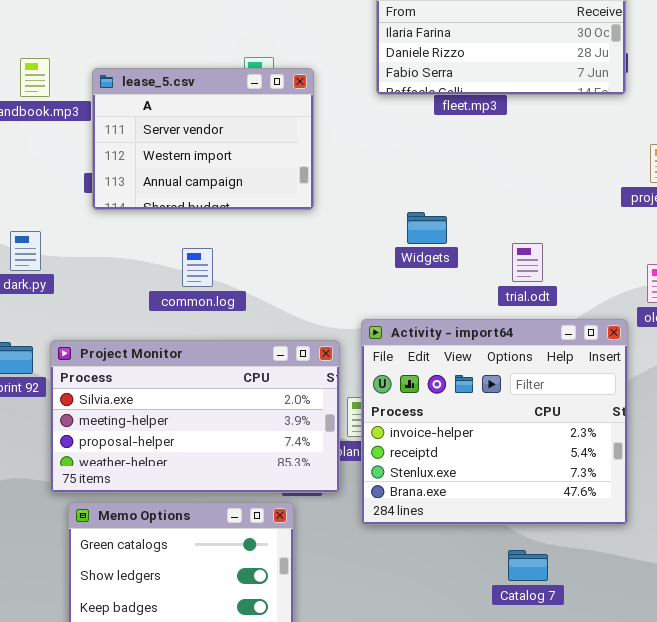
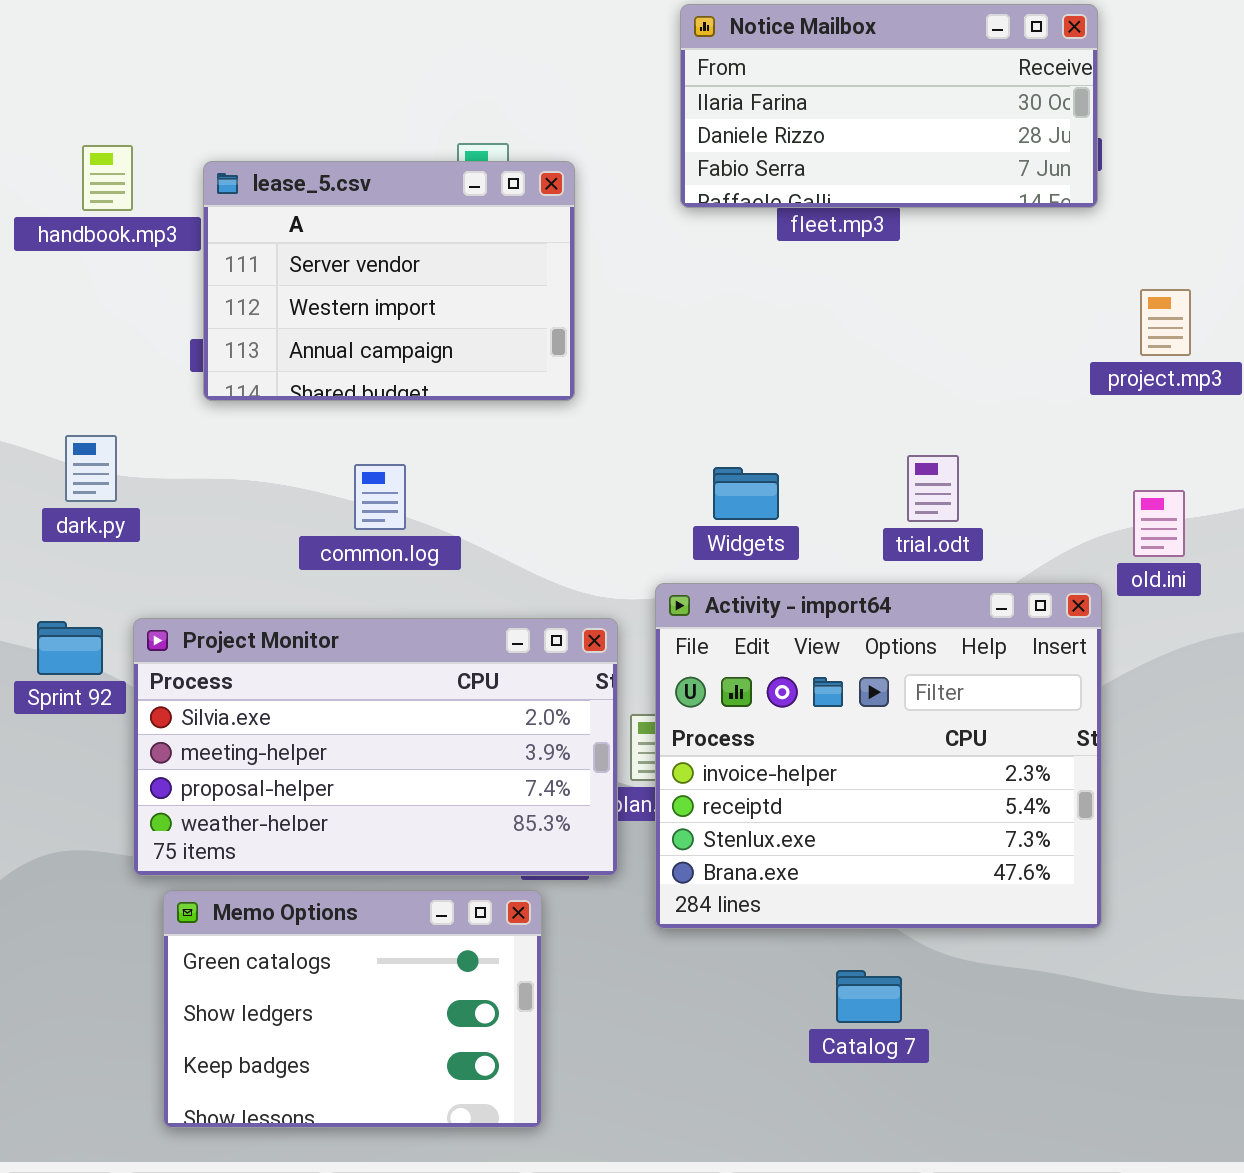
Widgets: [407,212,447,244] -> [713,467,779,520], moved
Catalog 7: [508,550,548,581] -> [836,970,902,1023], moved

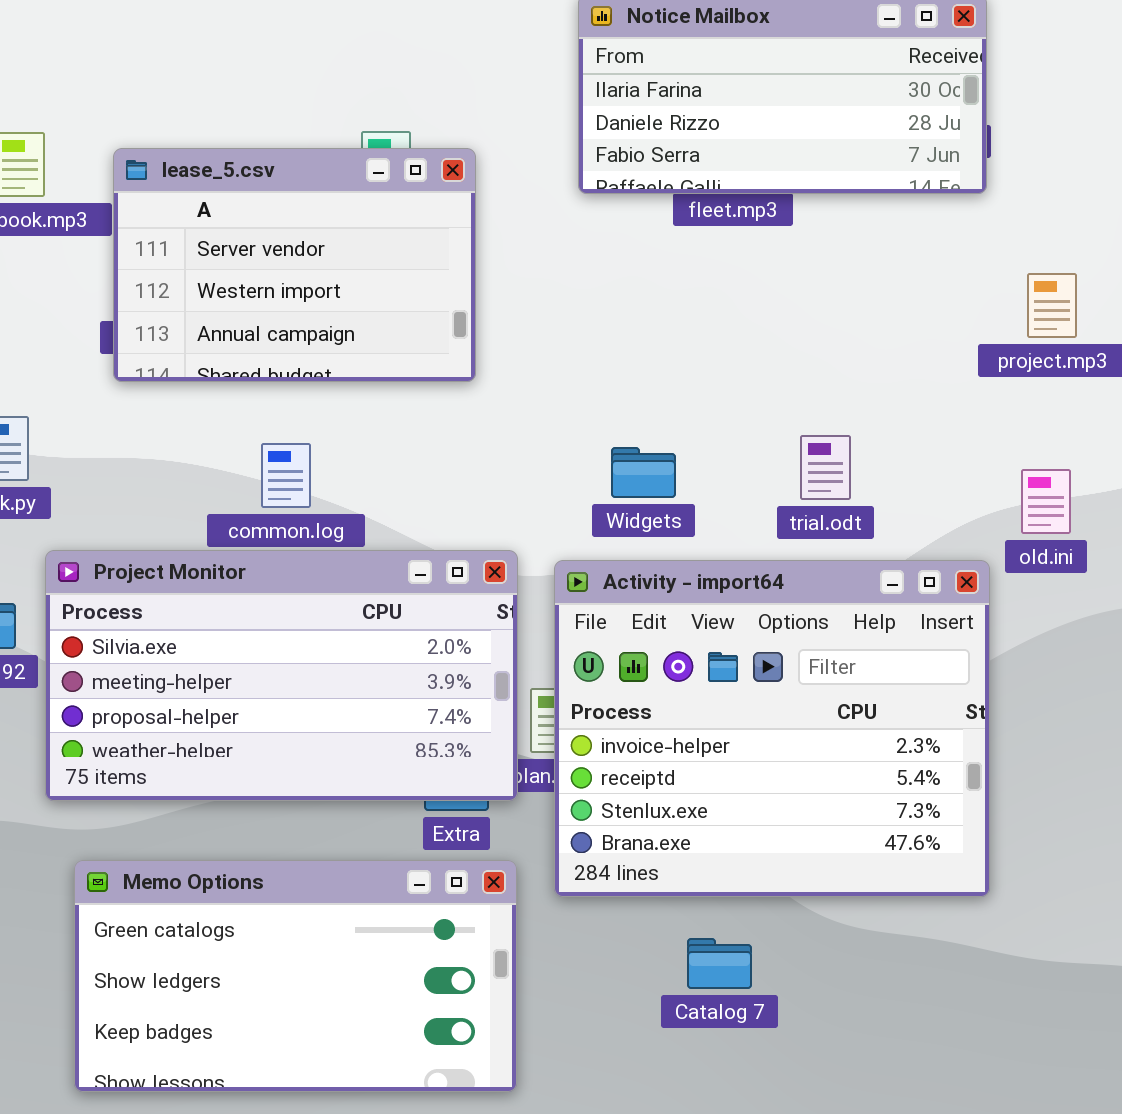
Project Monitor: [133,618,618,876] -> [45,550,518,801], moved
Memo Options: [163,890,542,1128] -> [74,860,517,1092], resized
Catalog 7: [836,970,902,1023] -> [687,938,752,989], moved

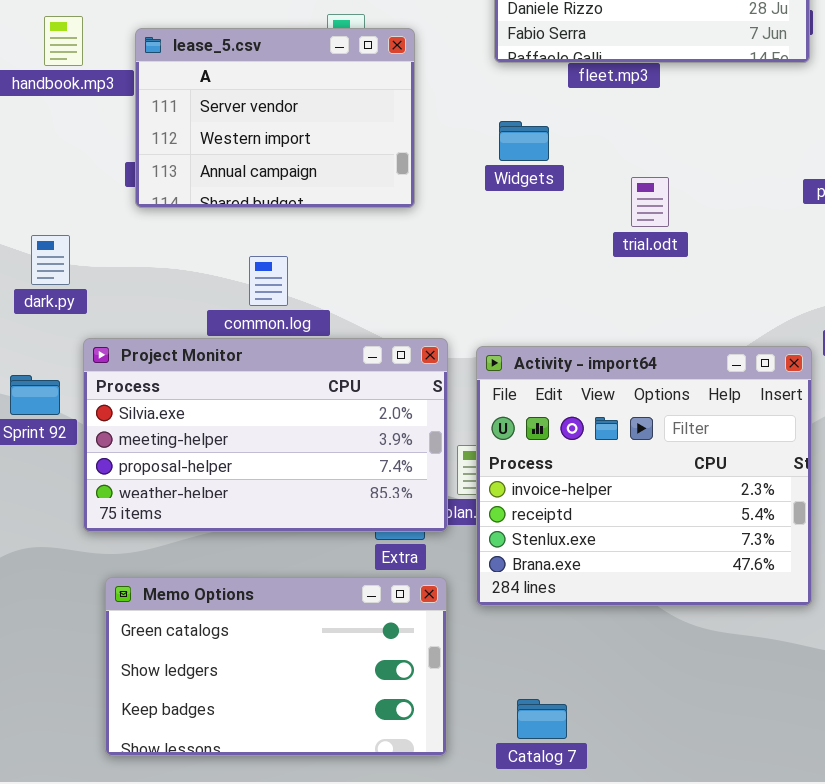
trial.odt: [800,435,851,500] -> [631,177,669,227], moved
Widgets: [611,447,676,498] -> [499,121,549,161], moved
Catalog 7: [687,938,752,989] -> [517,699,567,739], moved

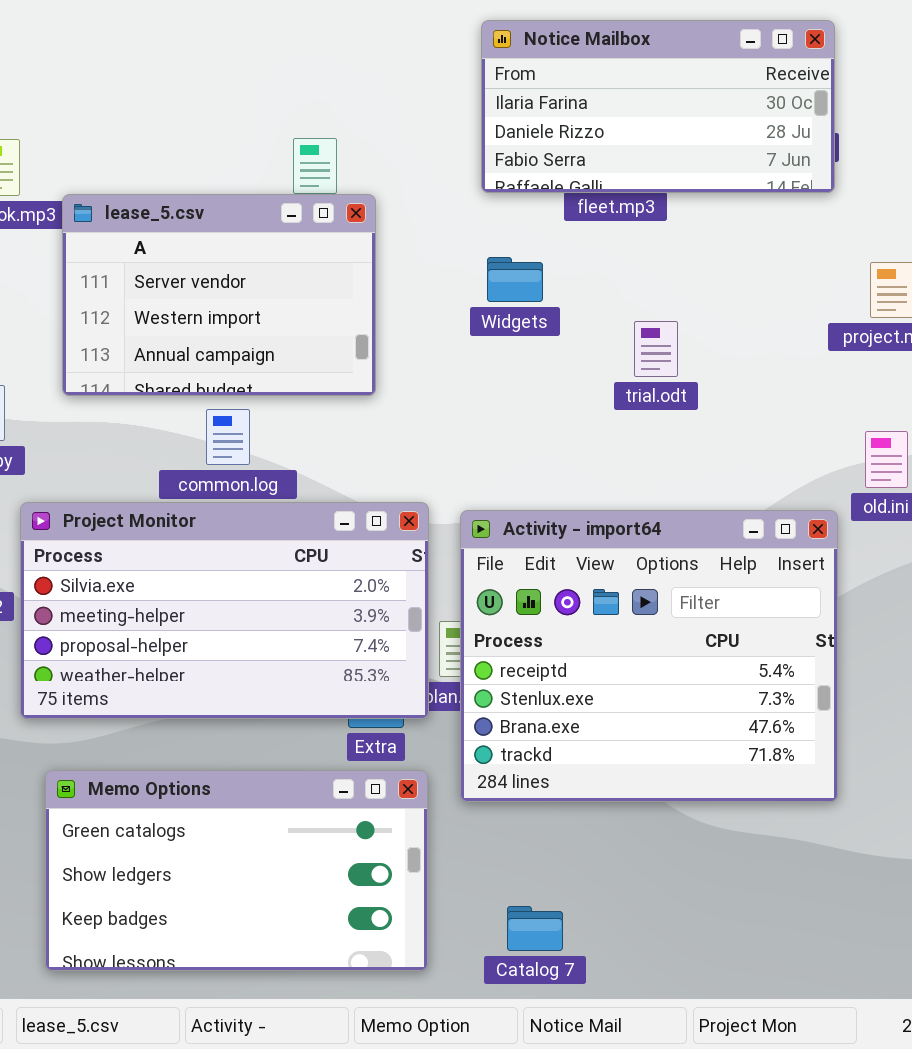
lease_5.csv: [135,28,415,208] -> [62,194,376,396], moved
Activity - import64: [476,346,812,606] -> [460,510,838,802], scrolled down 1 row

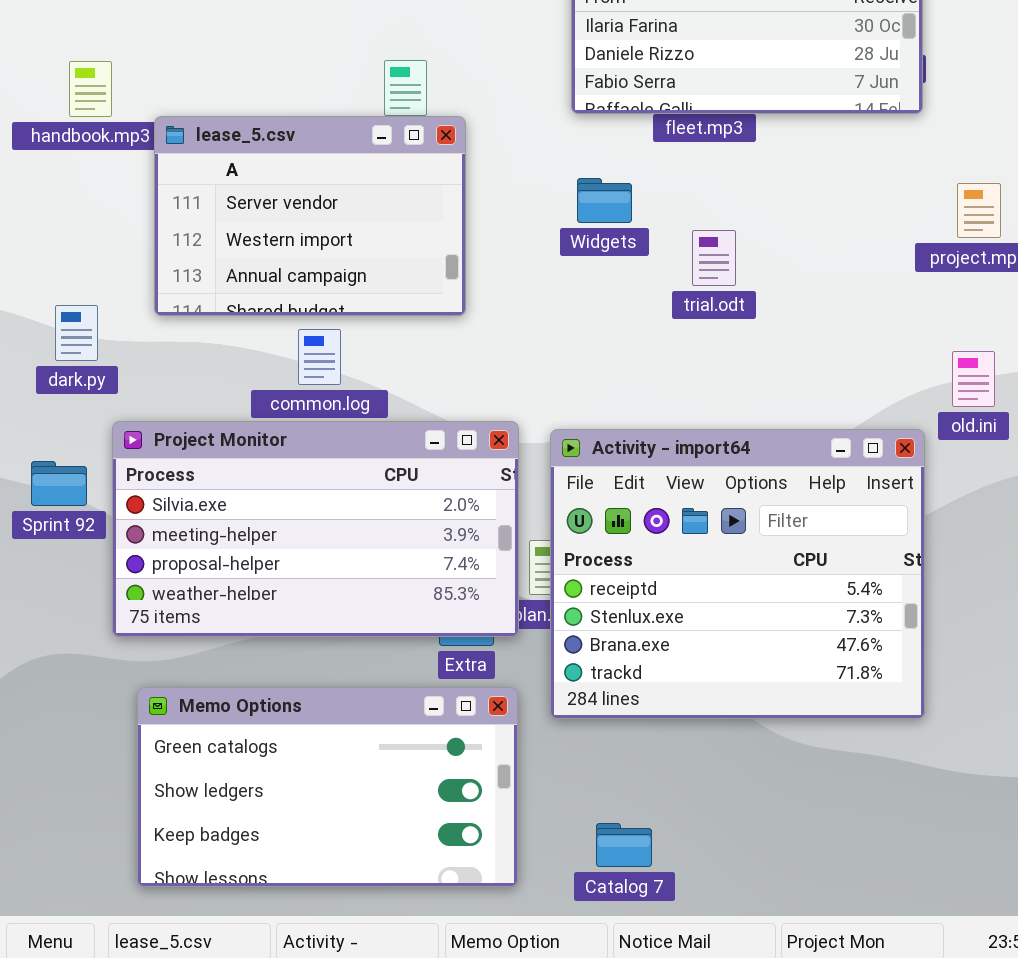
trial.odt: [634,321,678,377] -> [692,230,736,286], moved

